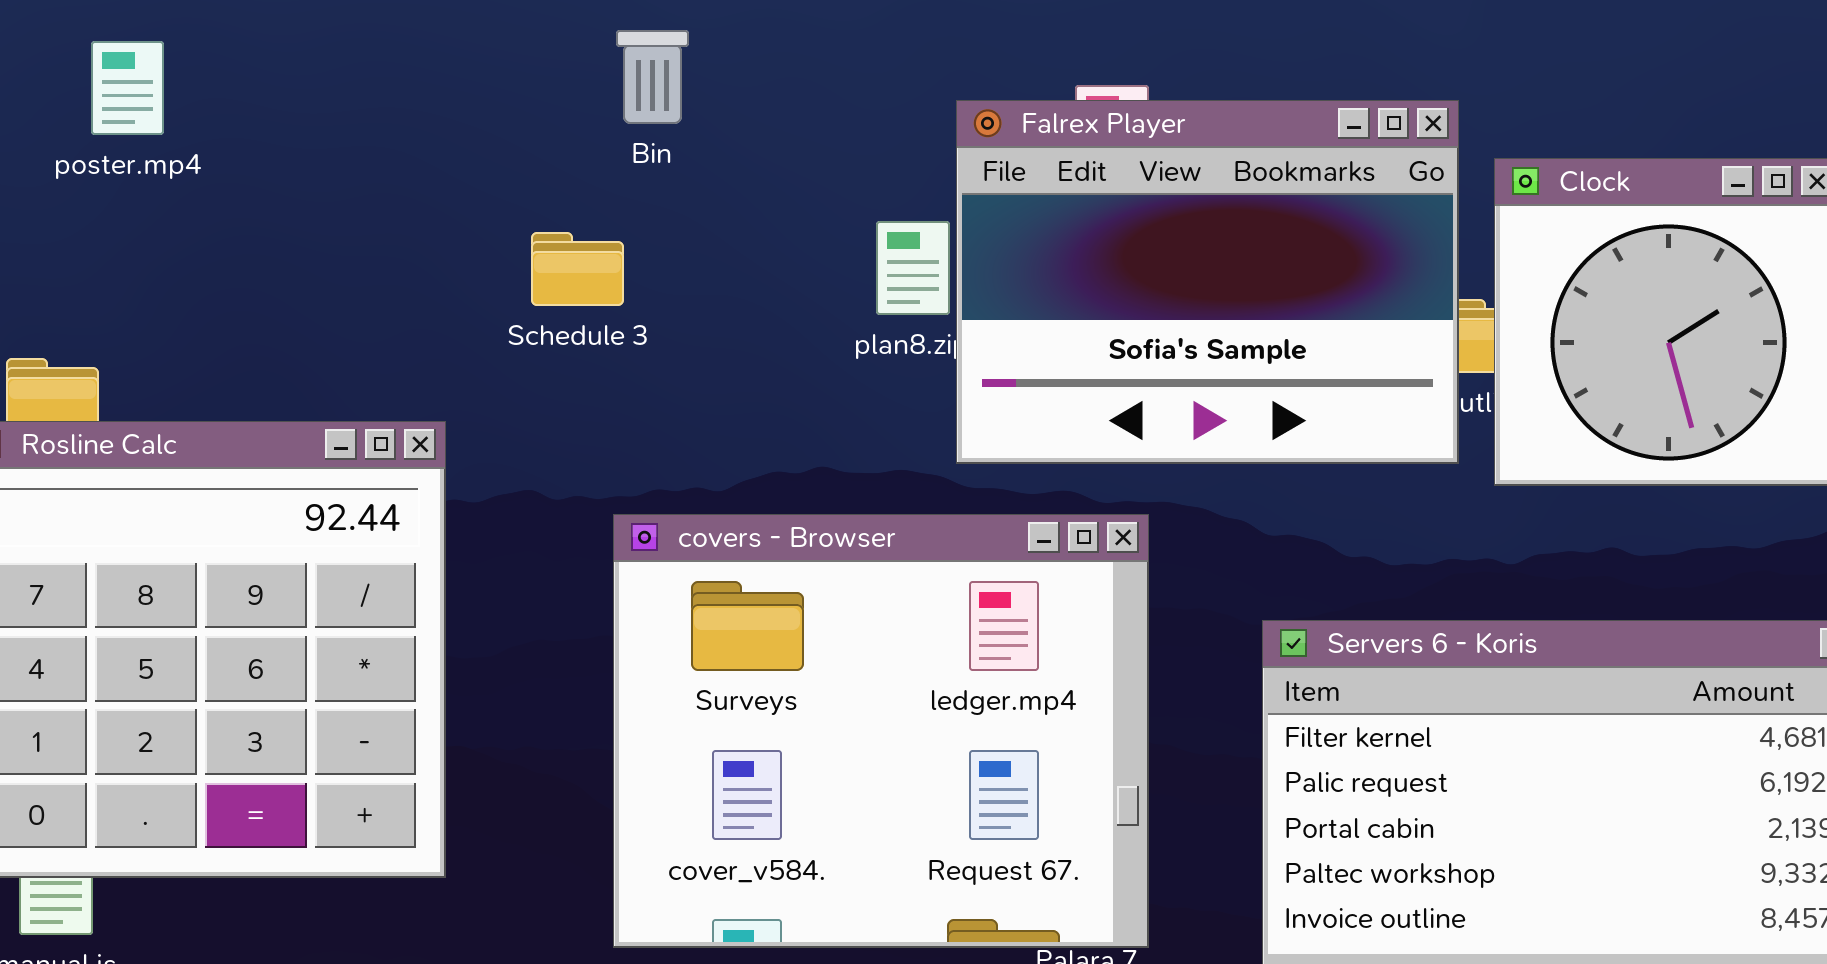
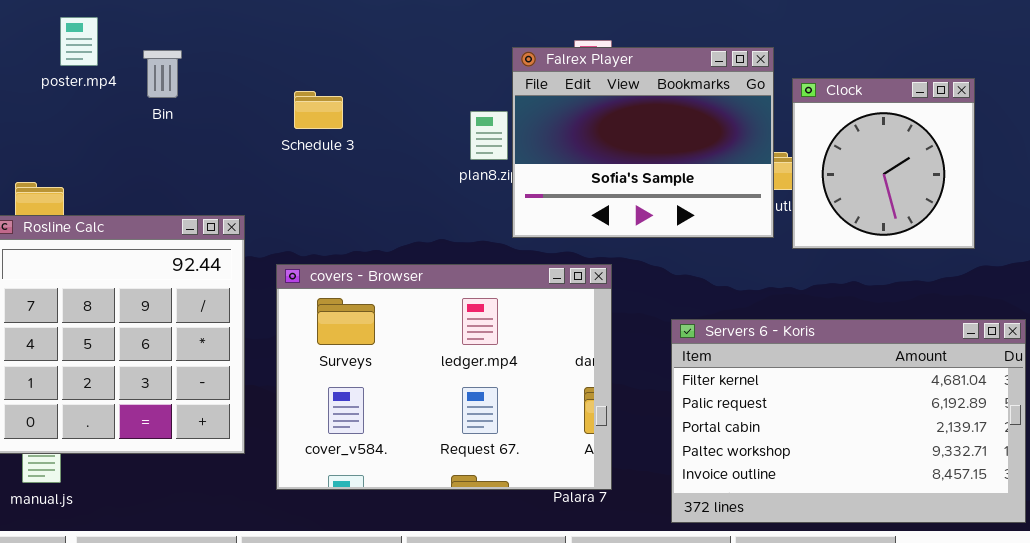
Bin: [616,30,689,124] -> [143,50,182,98], moved
Schedule 3: [531,232,624,306] -> [294,91,343,129], moved
covers - Browser: [613,514,1149,948] -> [276,264,612,490], resized

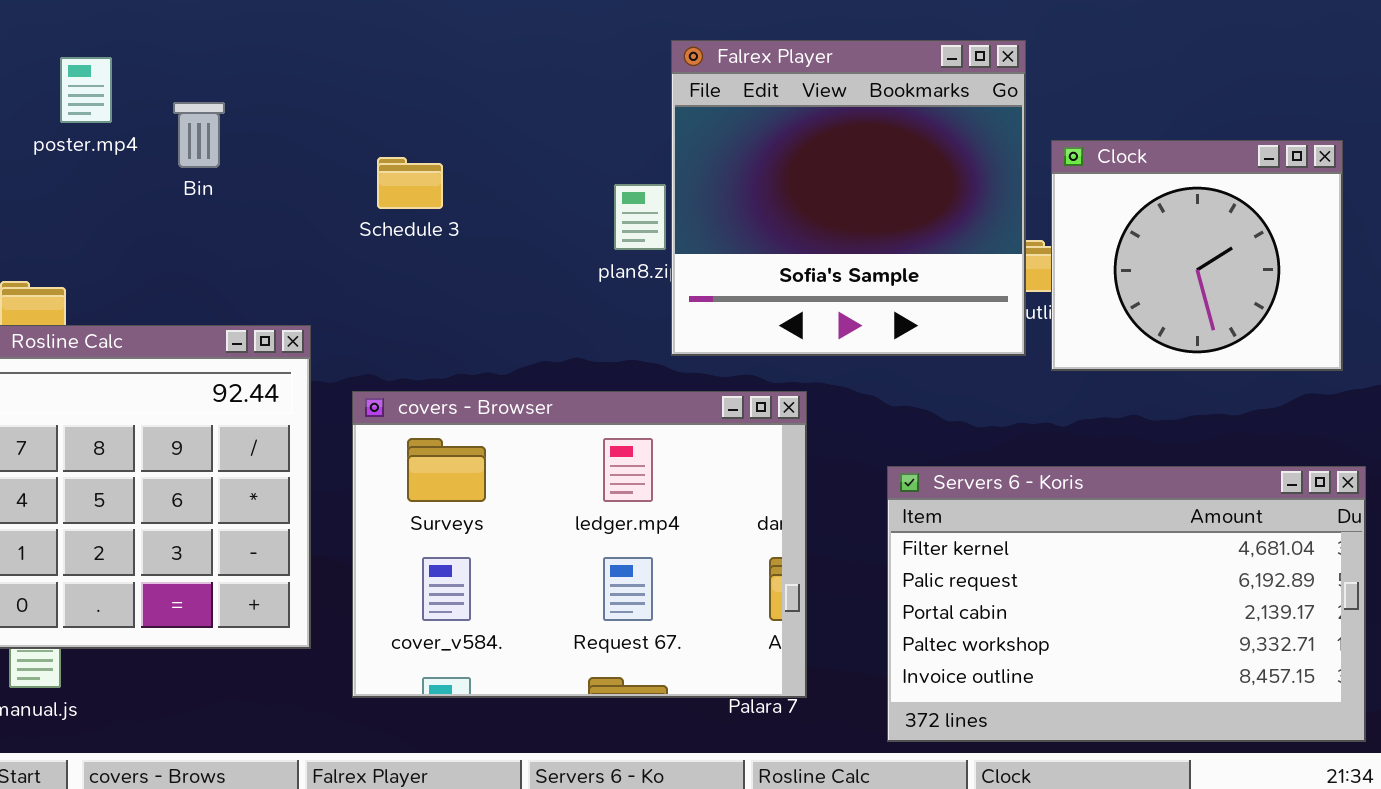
Falrex Player: [512,47,774,238] -> [671,40,1026,356], resized
Clock: [792,78,975,249] -> [1051,140,1343,371], resized

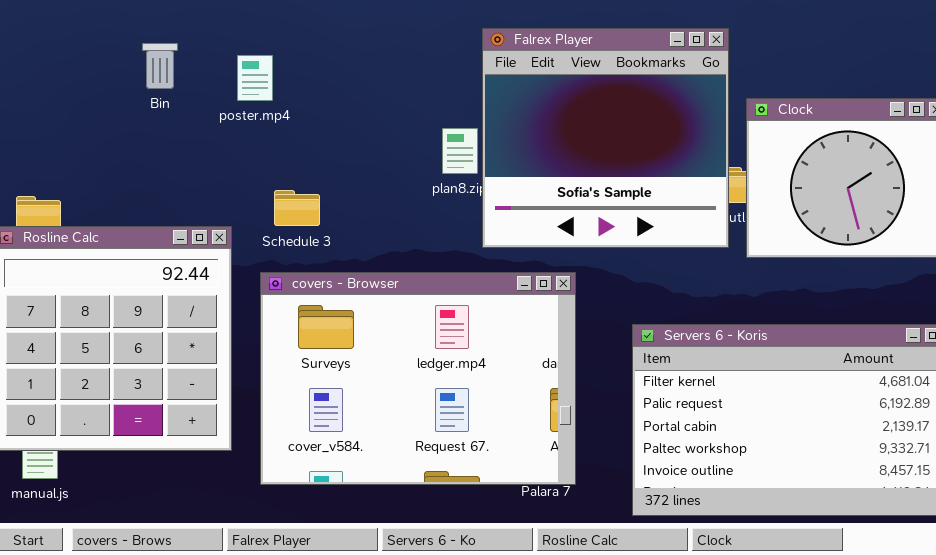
poster.mp4: [60,57,112,123] -> [237,55,273,101], moved
Bin: [173,102,225,168] -> [142,43,178,89], moved
Schedule 3: [377,157,443,209] -> [274,190,320,226], moved

